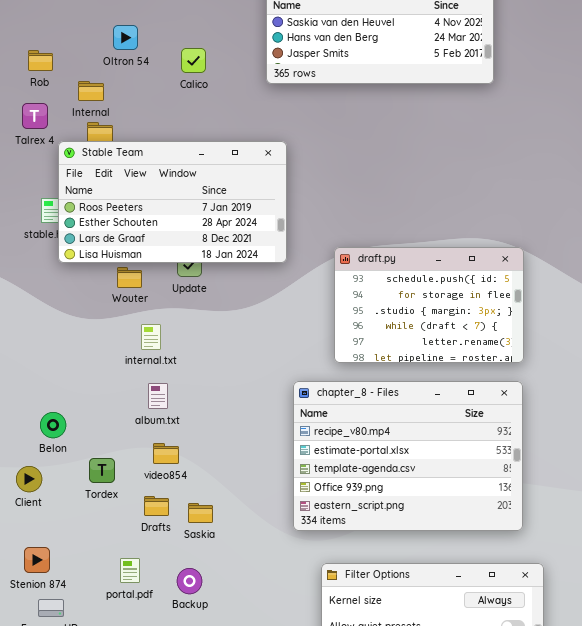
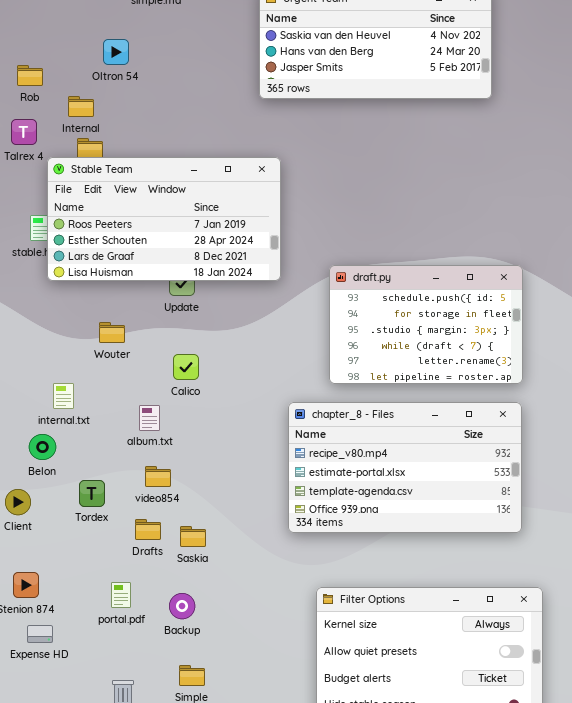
Calico: [181,48,206,73] -> [173,354,199,380], moved
Wouter: [117,267,142,288] -> [99,322,125,343], moved
internal.txt: [141,324,161,350] -> [53,383,74,409], moved
chapter_8 - Files: [293,381,523,531] -> [288,402,522,533], resized

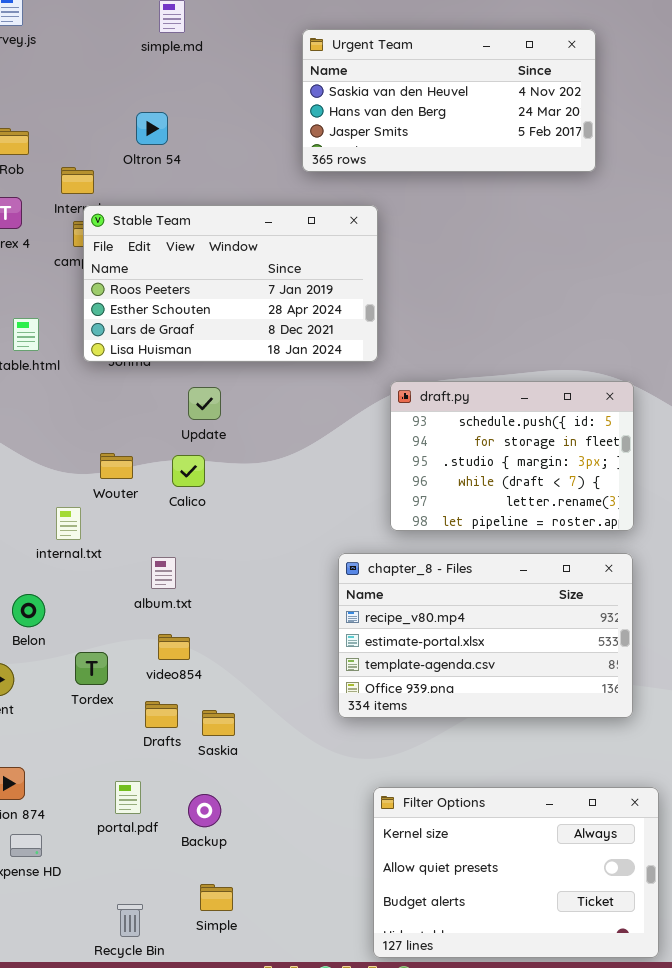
Oltron 54: [103,39,129,65] -> [136,112,168,145], moved
Stable Team: [47,157,281,281] -> [83,205,378,362], moved
Calico: [173,354,199,380] -> [172,455,205,487], moved
internal.txt: [53,383,74,409] -> [56,507,81,540], moved

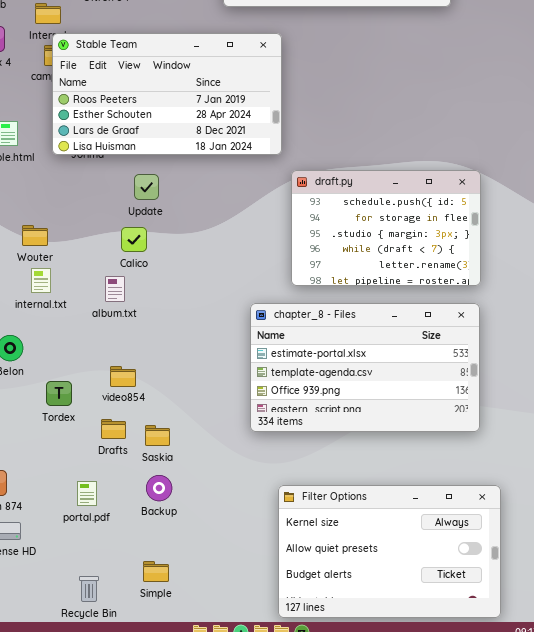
Wouter: [100,453,133,479] -> [22,225,48,246], moved
chapter_8 - Files: [338,553,633,718] -> [250,303,480,432], scrolled down 1 row
album.txt: [151,557,176,589] -> [105,276,125,302], moved
Backup: [188,794,221,827] -> [146,475,172,501], moved

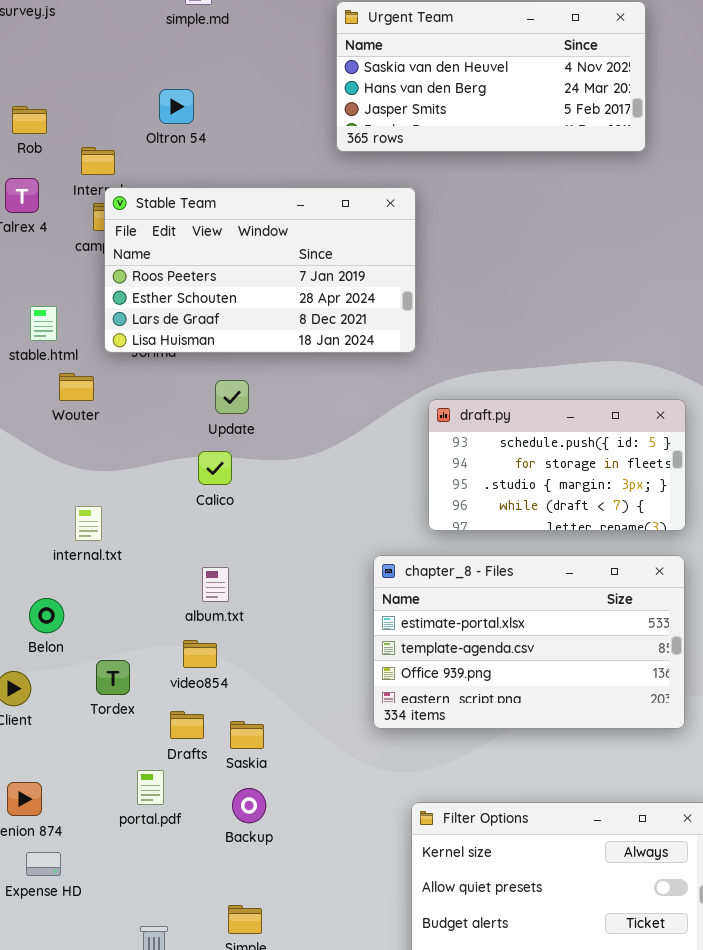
draft.py: [291,170,481,286] -> [428,399,686,531], resized
Wouter: [22,225,48,246] -> [59,373,94,401], moved
album.txt: [105,276,125,302] -> [202,567,229,602], moved
portal.pdf: [77,481,97,506] -> [137,770,164,805], moved

